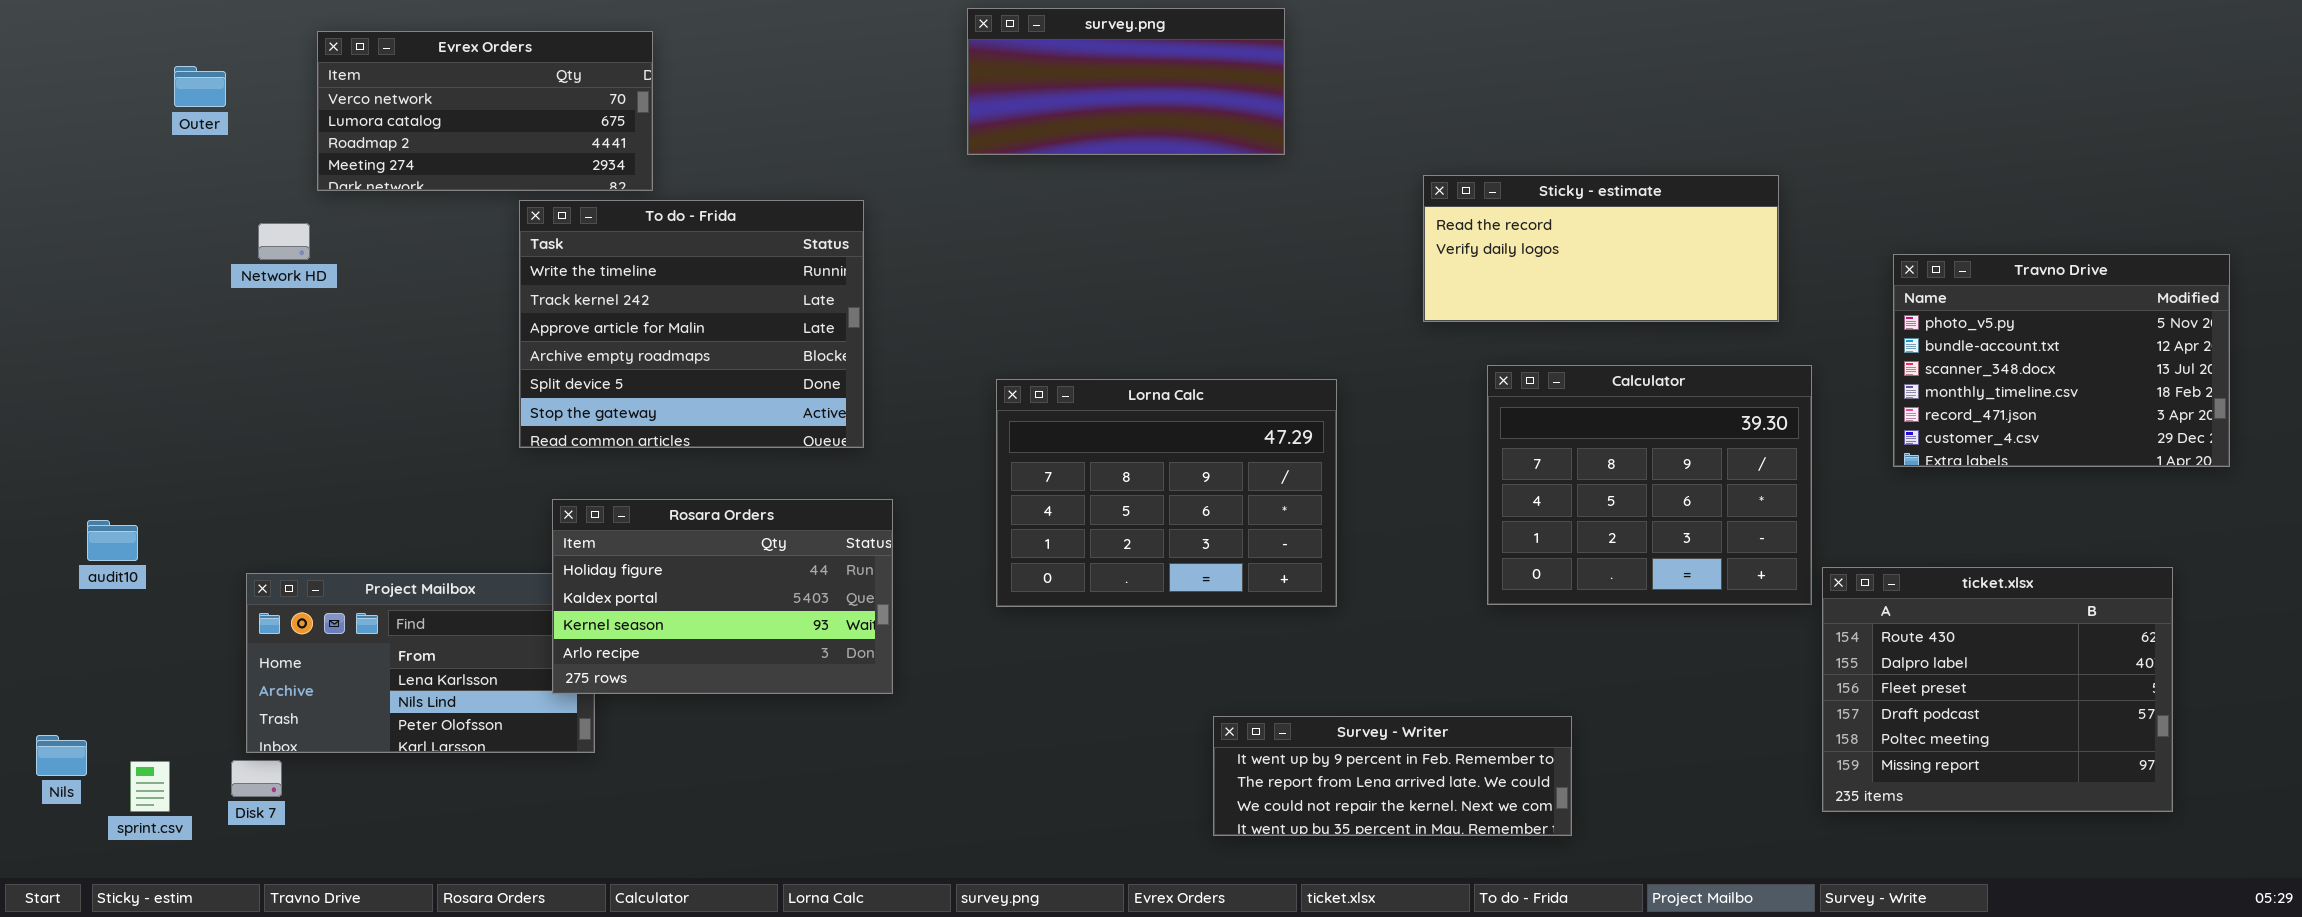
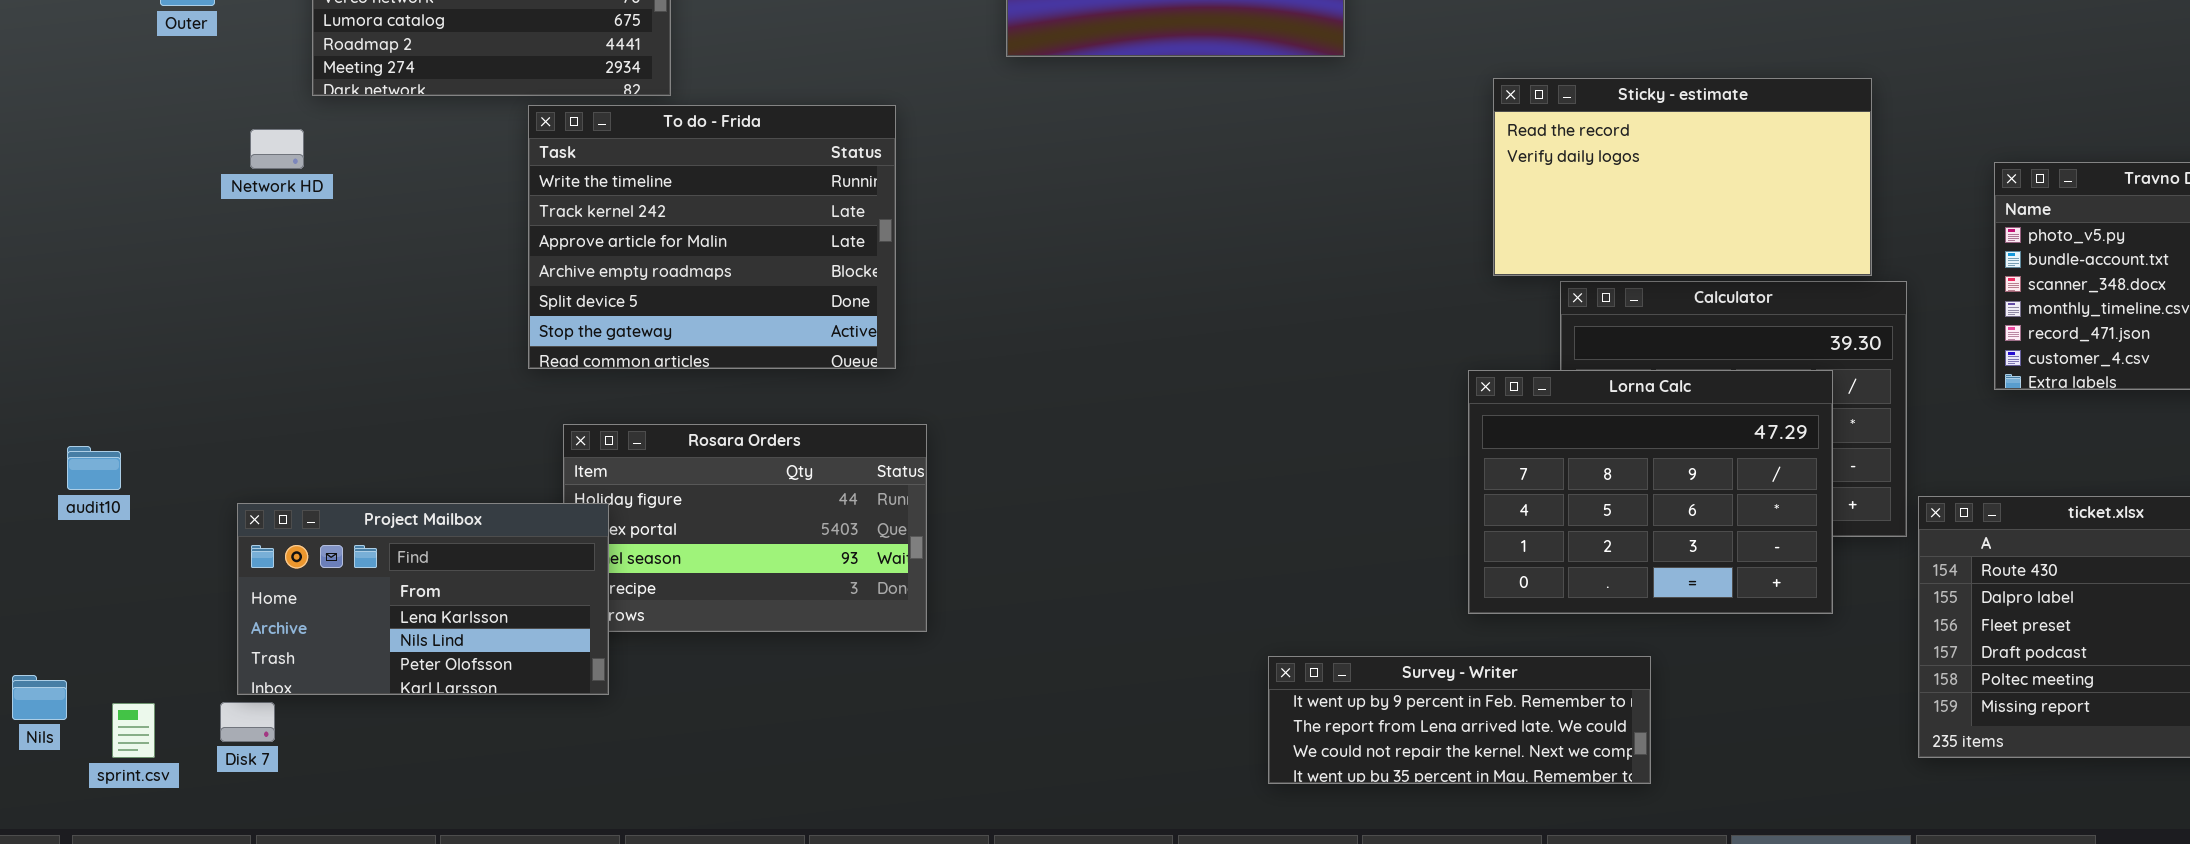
Sticky - estimate: [1423,175,1779,322] -> [1493,78,1872,276], resized
Lorna Calc: [996,379,1337,607] -> [1468,370,1833,614], moved
Project Mailbox: [246,573,595,753] -> [237,503,609,695], raised

